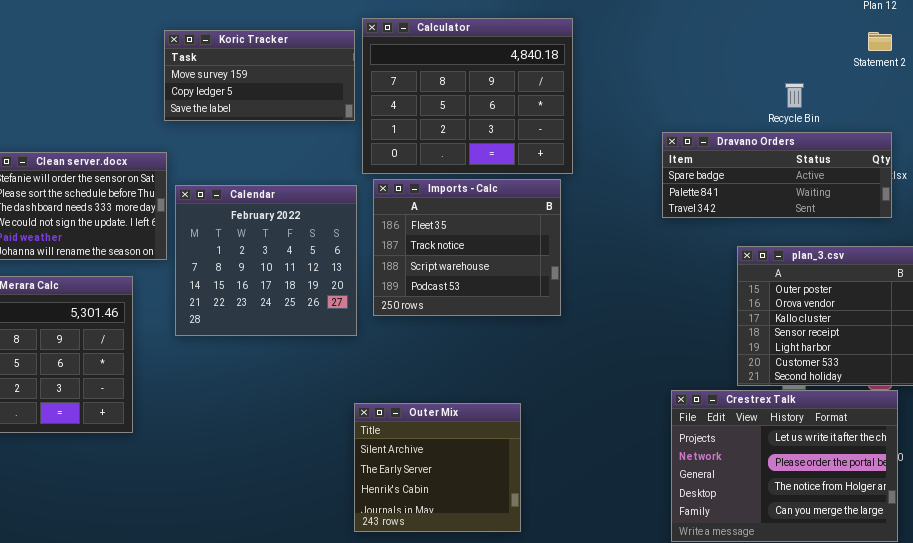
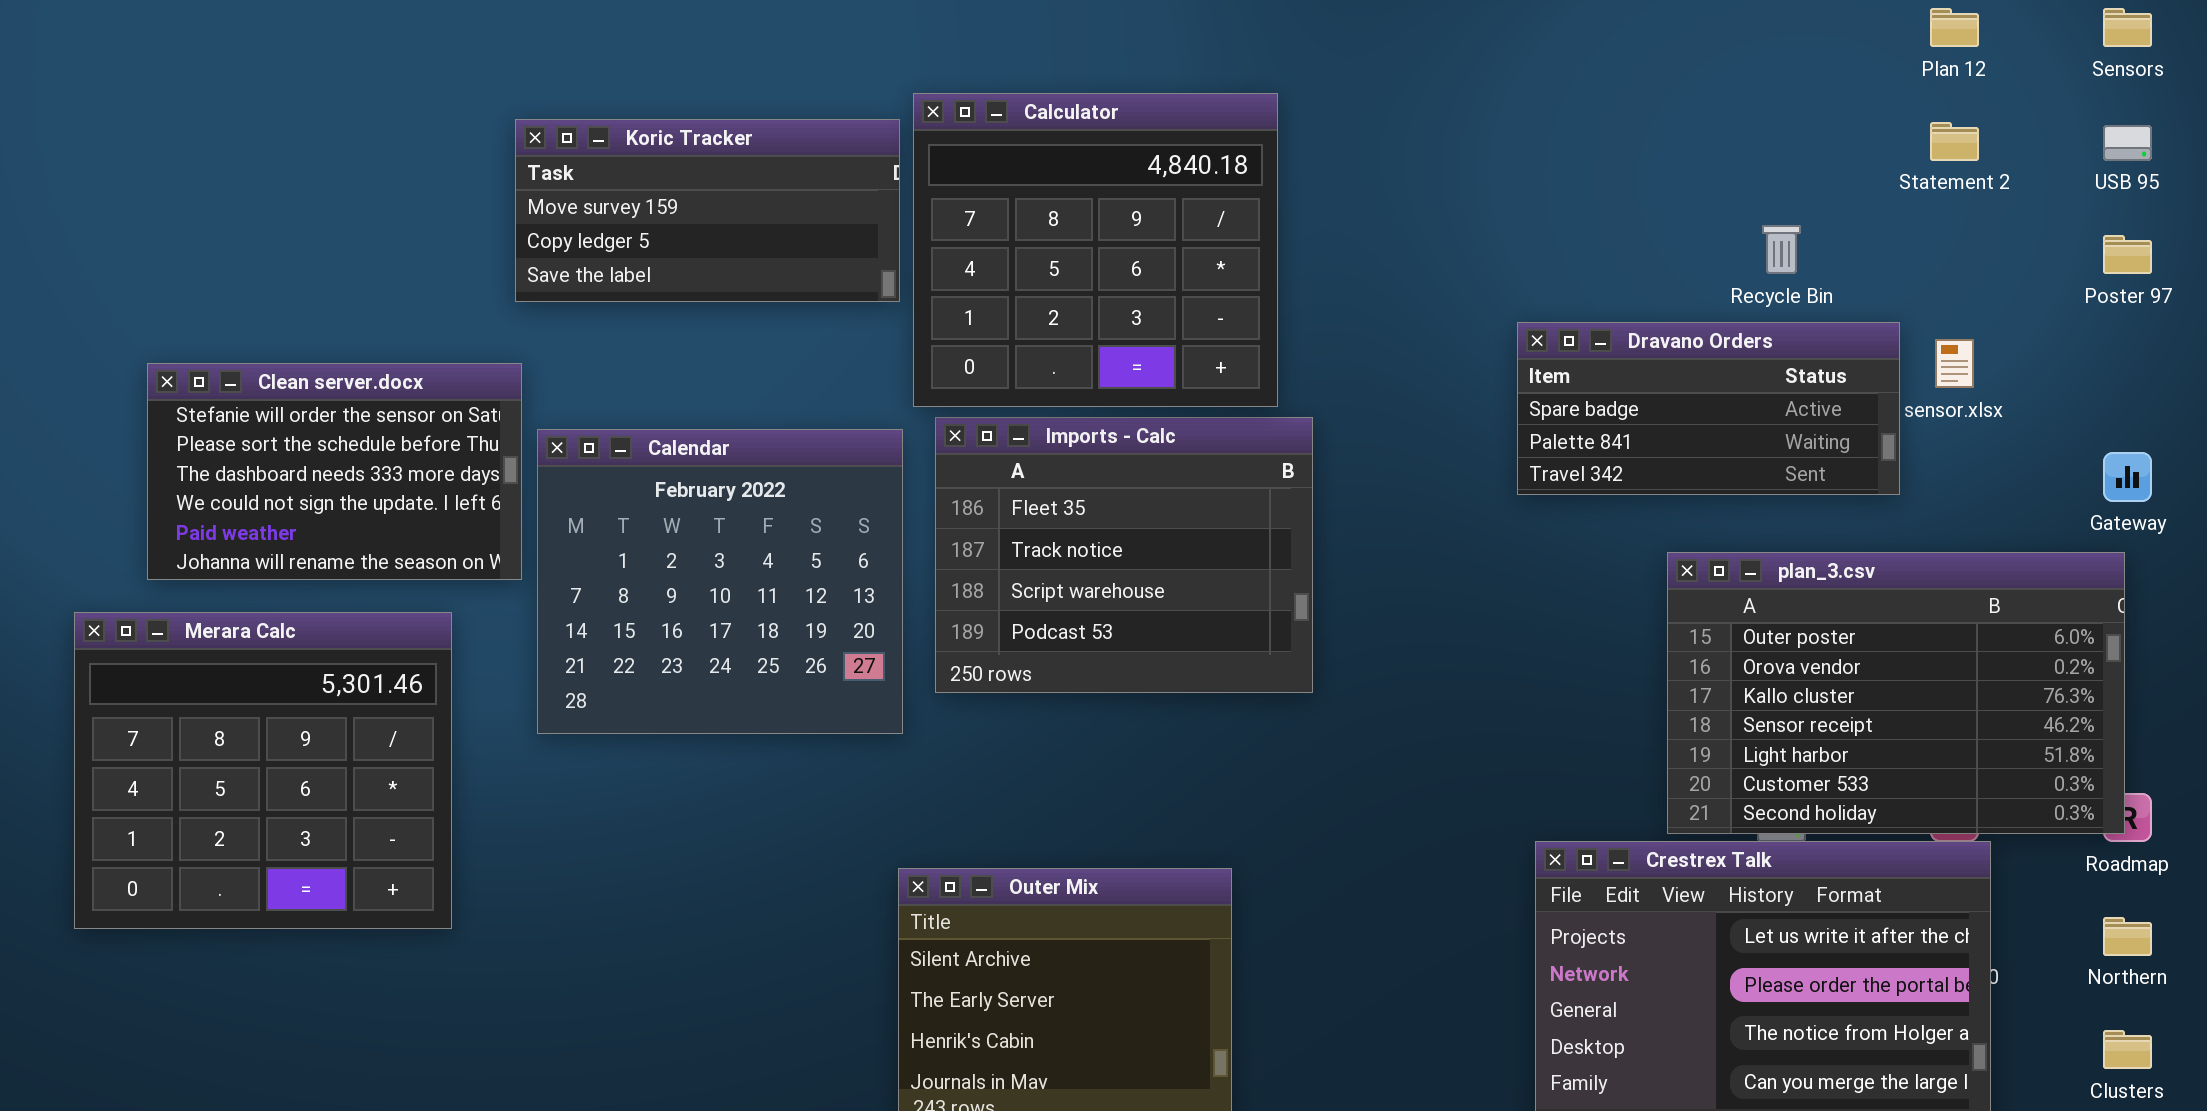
Calculator: [362,18,573,174] -> [913,93,1278,407], resized
Dravano Orders: [662,132,892,218] -> [1517,322,1900,495], resized

